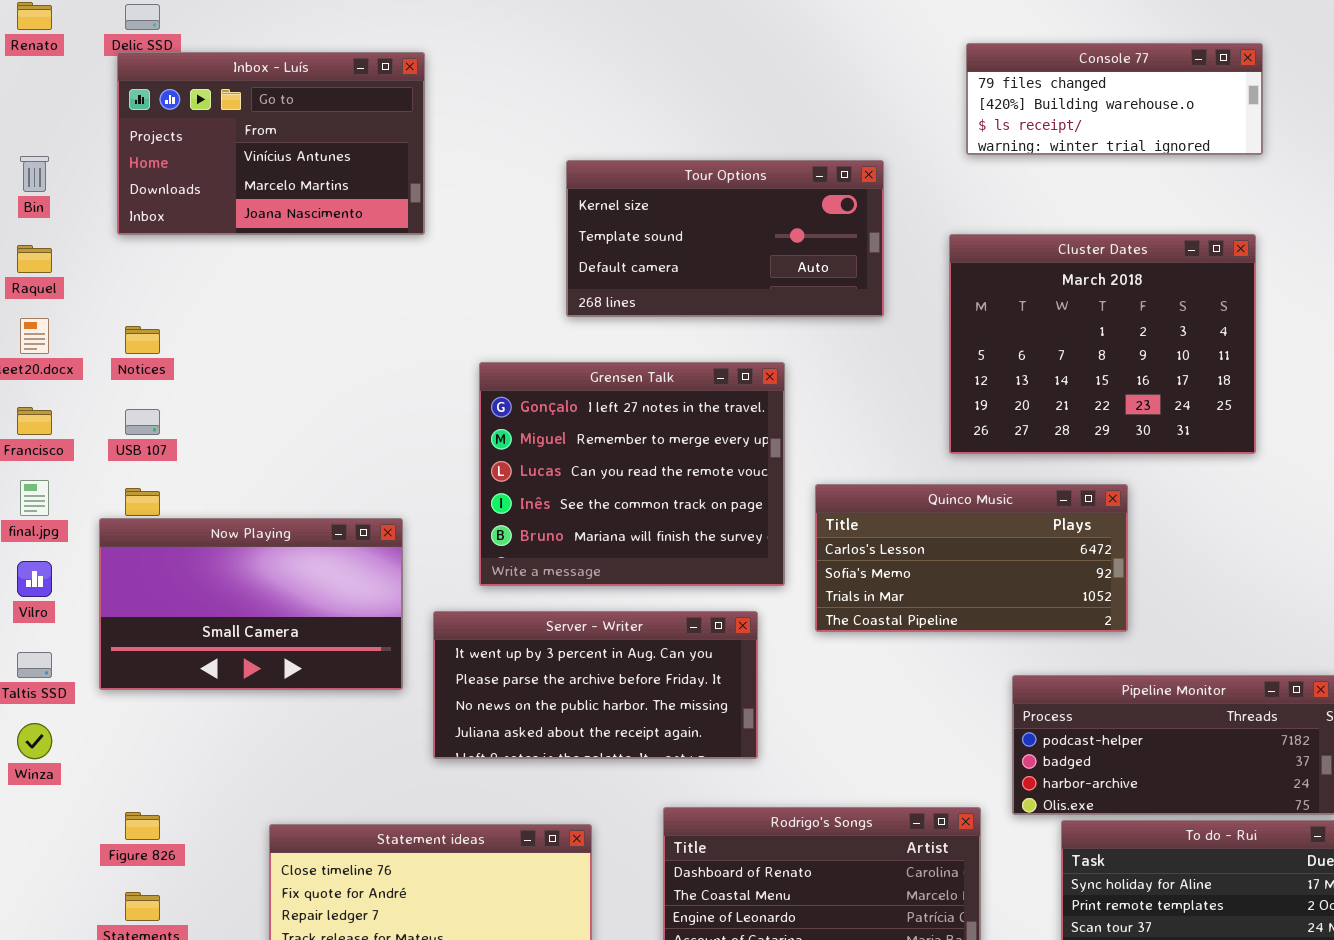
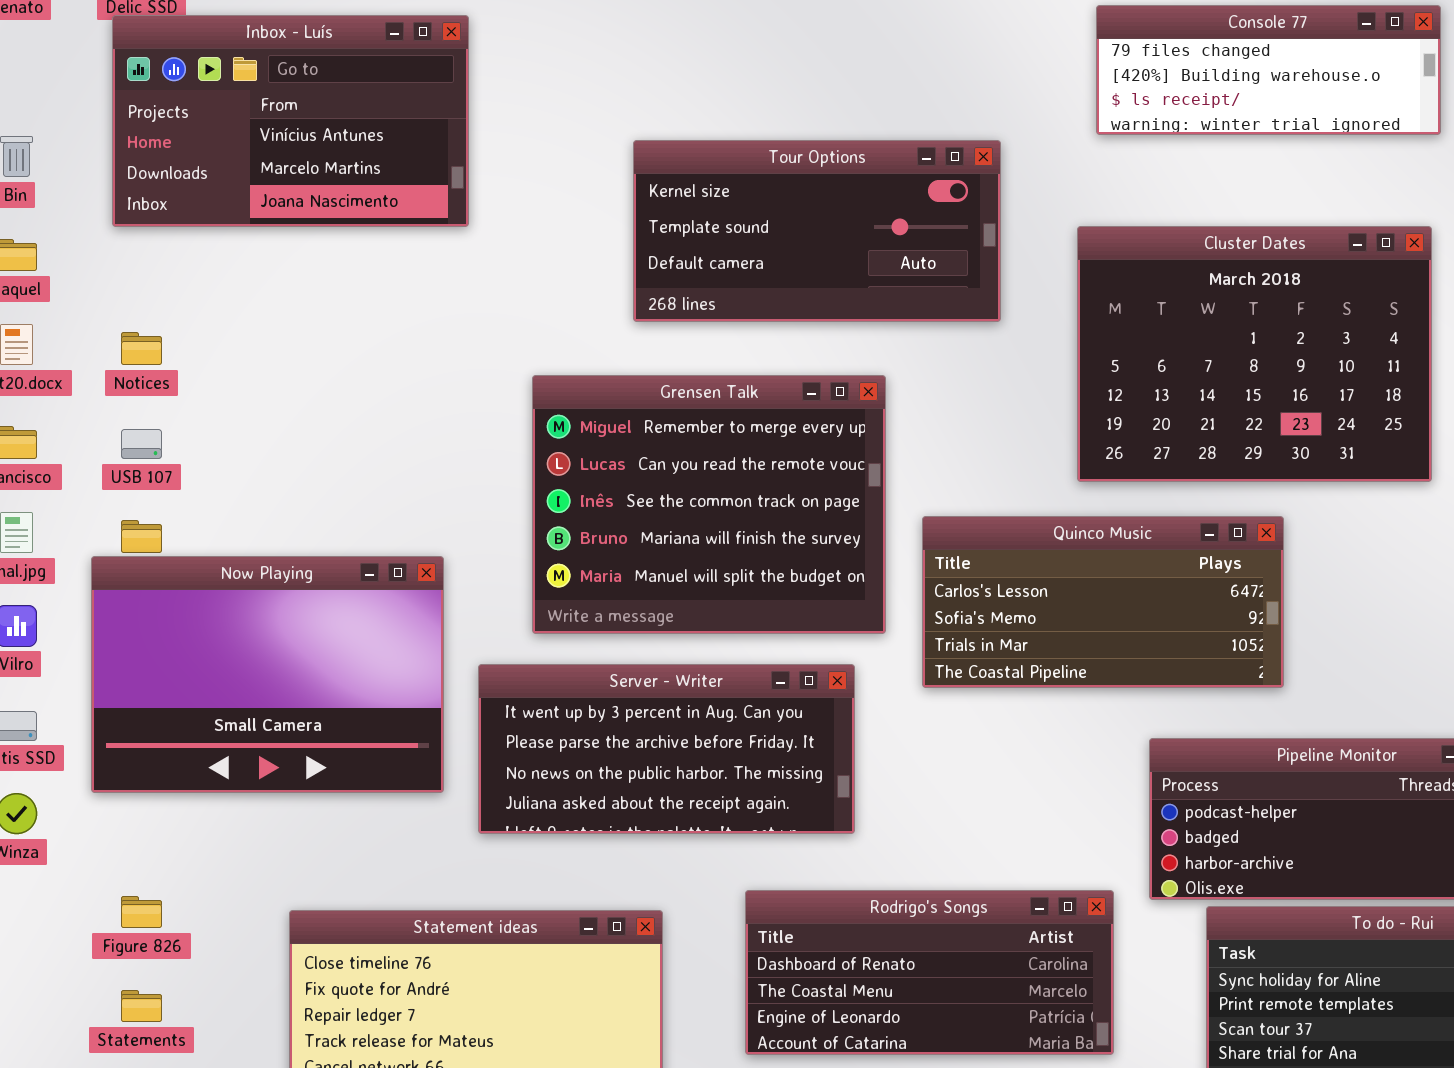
Grensen Talk: [479,362,785,586] -> [532,375,886,634], scrolled down 1 row
Now Playing: [99,518,403,690] -> [91,556,444,793], resized

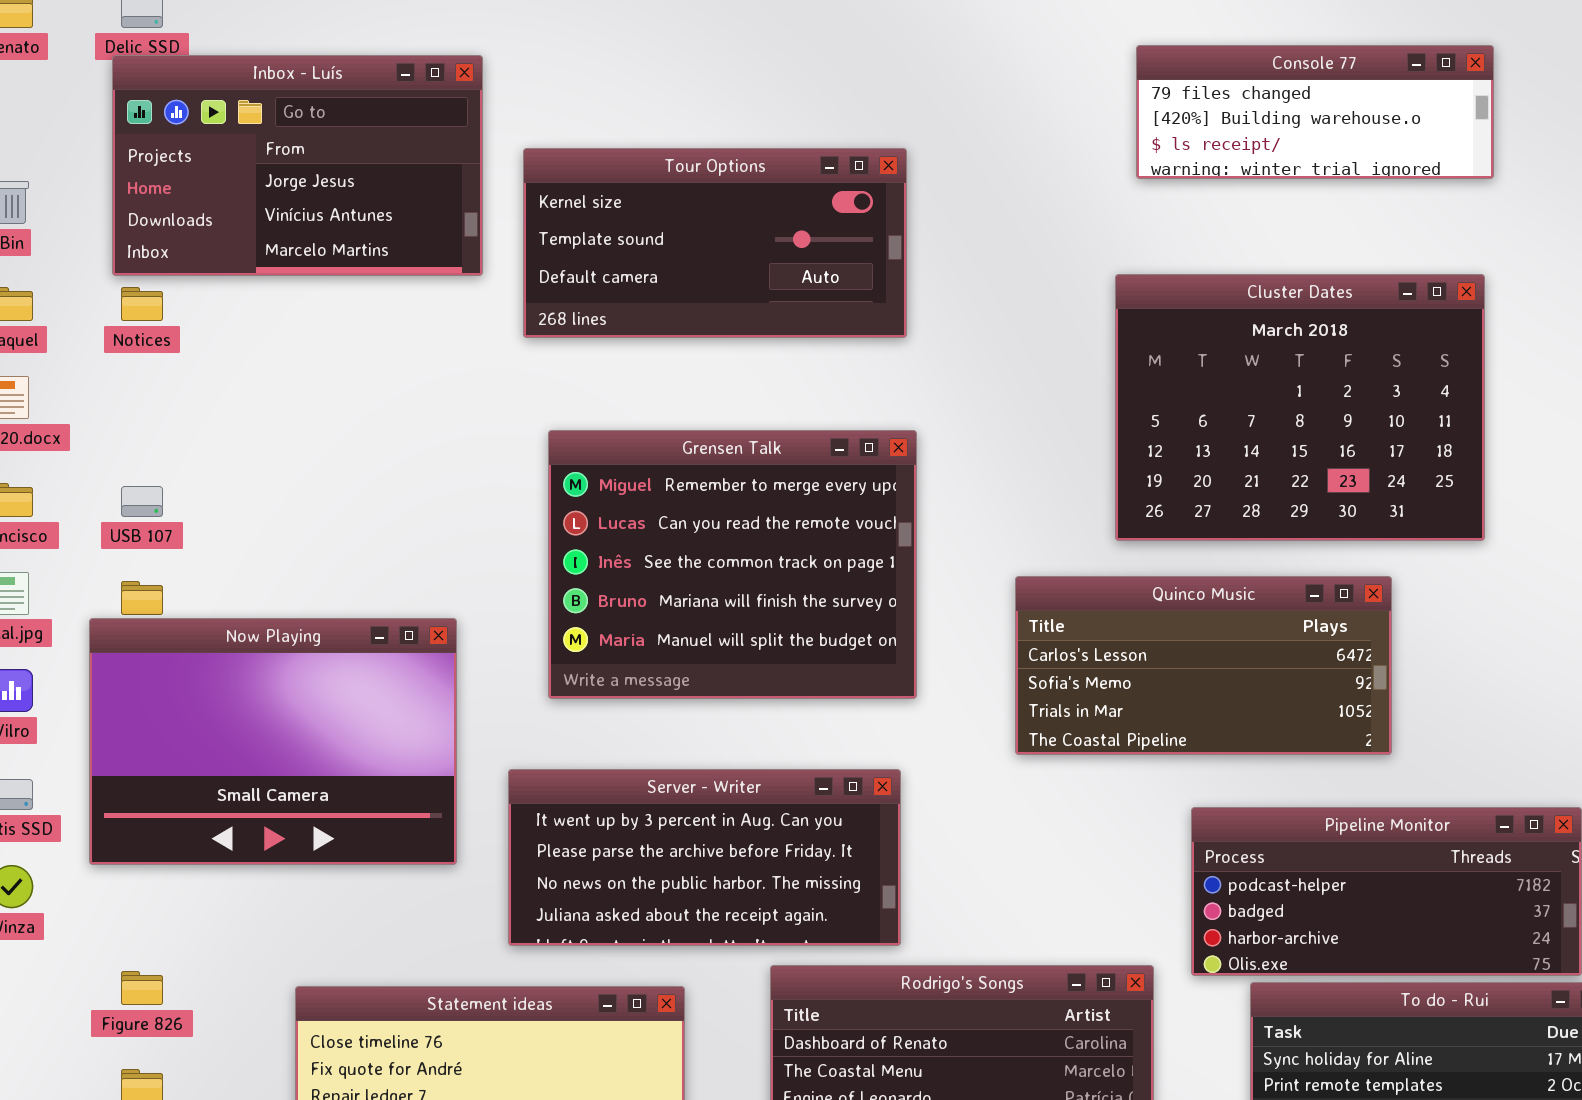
Inbox - Luís: [112,15,469,227] -> [112,55,483,276], scrolled up 1 row
Tour Options: [633,140,1001,322] -> [523,148,907,338], moved
Notices: [121,332,162,365] -> [121,287,163,321], moved
Quinco Music: [922,516,1284,688] -> [1015,576,1392,755], moved
Server - Writer: [478,664,855,834] -> [508,769,901,946], moved

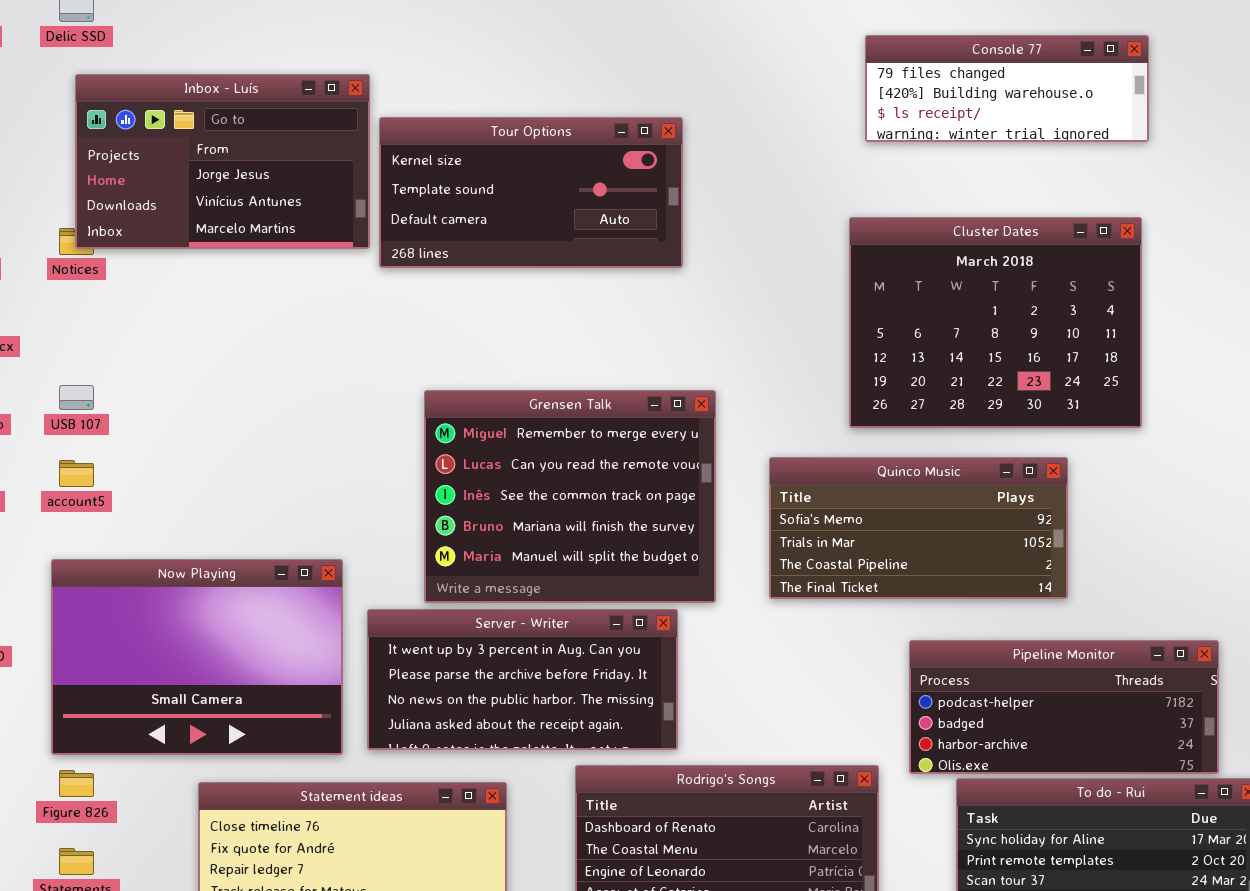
Inbox - Luís: [112,55,483,276] -> [75,74,370,249], moved
Grensen Talk: [548,430,917,699] -> [424,390,716,603], moved
Quinco Music: [1015,576,1392,755] -> [769,457,1068,599], scrolled down 1 row
Now Playing: [89,618,457,865] -> [51,559,343,755], moved

